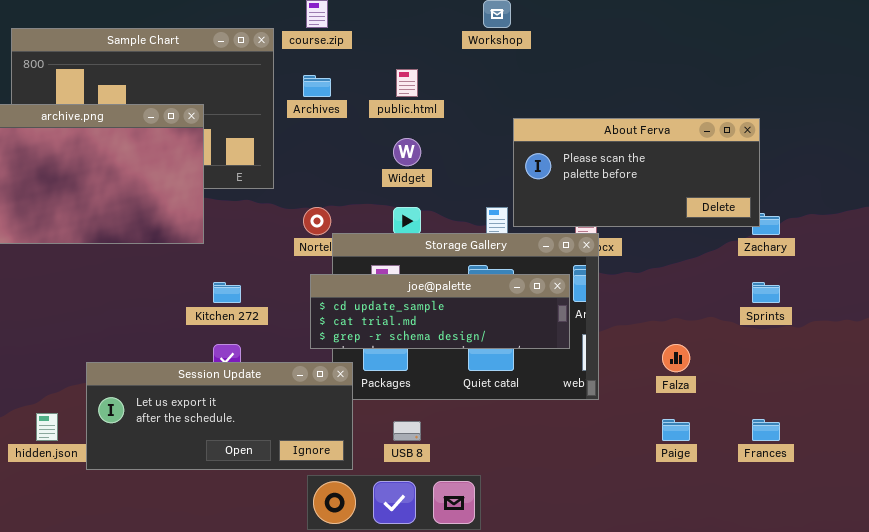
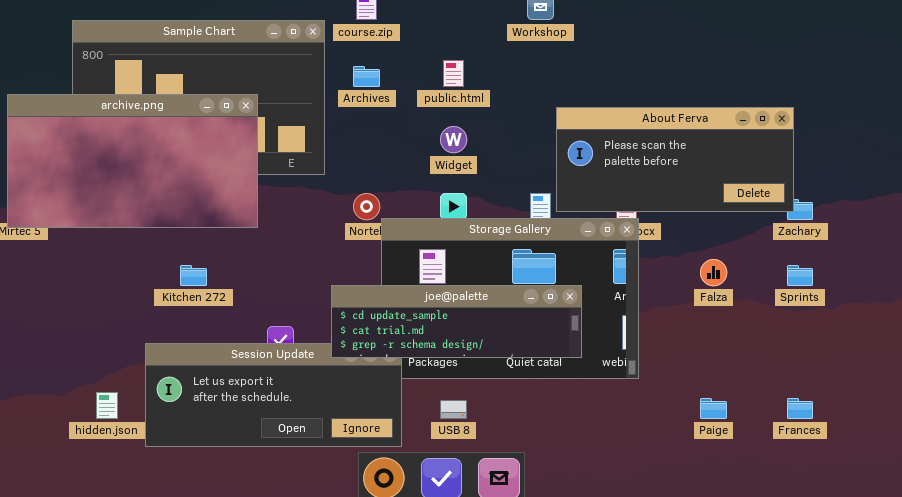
joe@palette: [310,274,570,349] -> [331,285,582,358], moved
Kitchen 272: [213,282,241,303] -> [180,265,207,286], moved
Falza: [662,344,690,372] -> [700,259,727,286], moved

